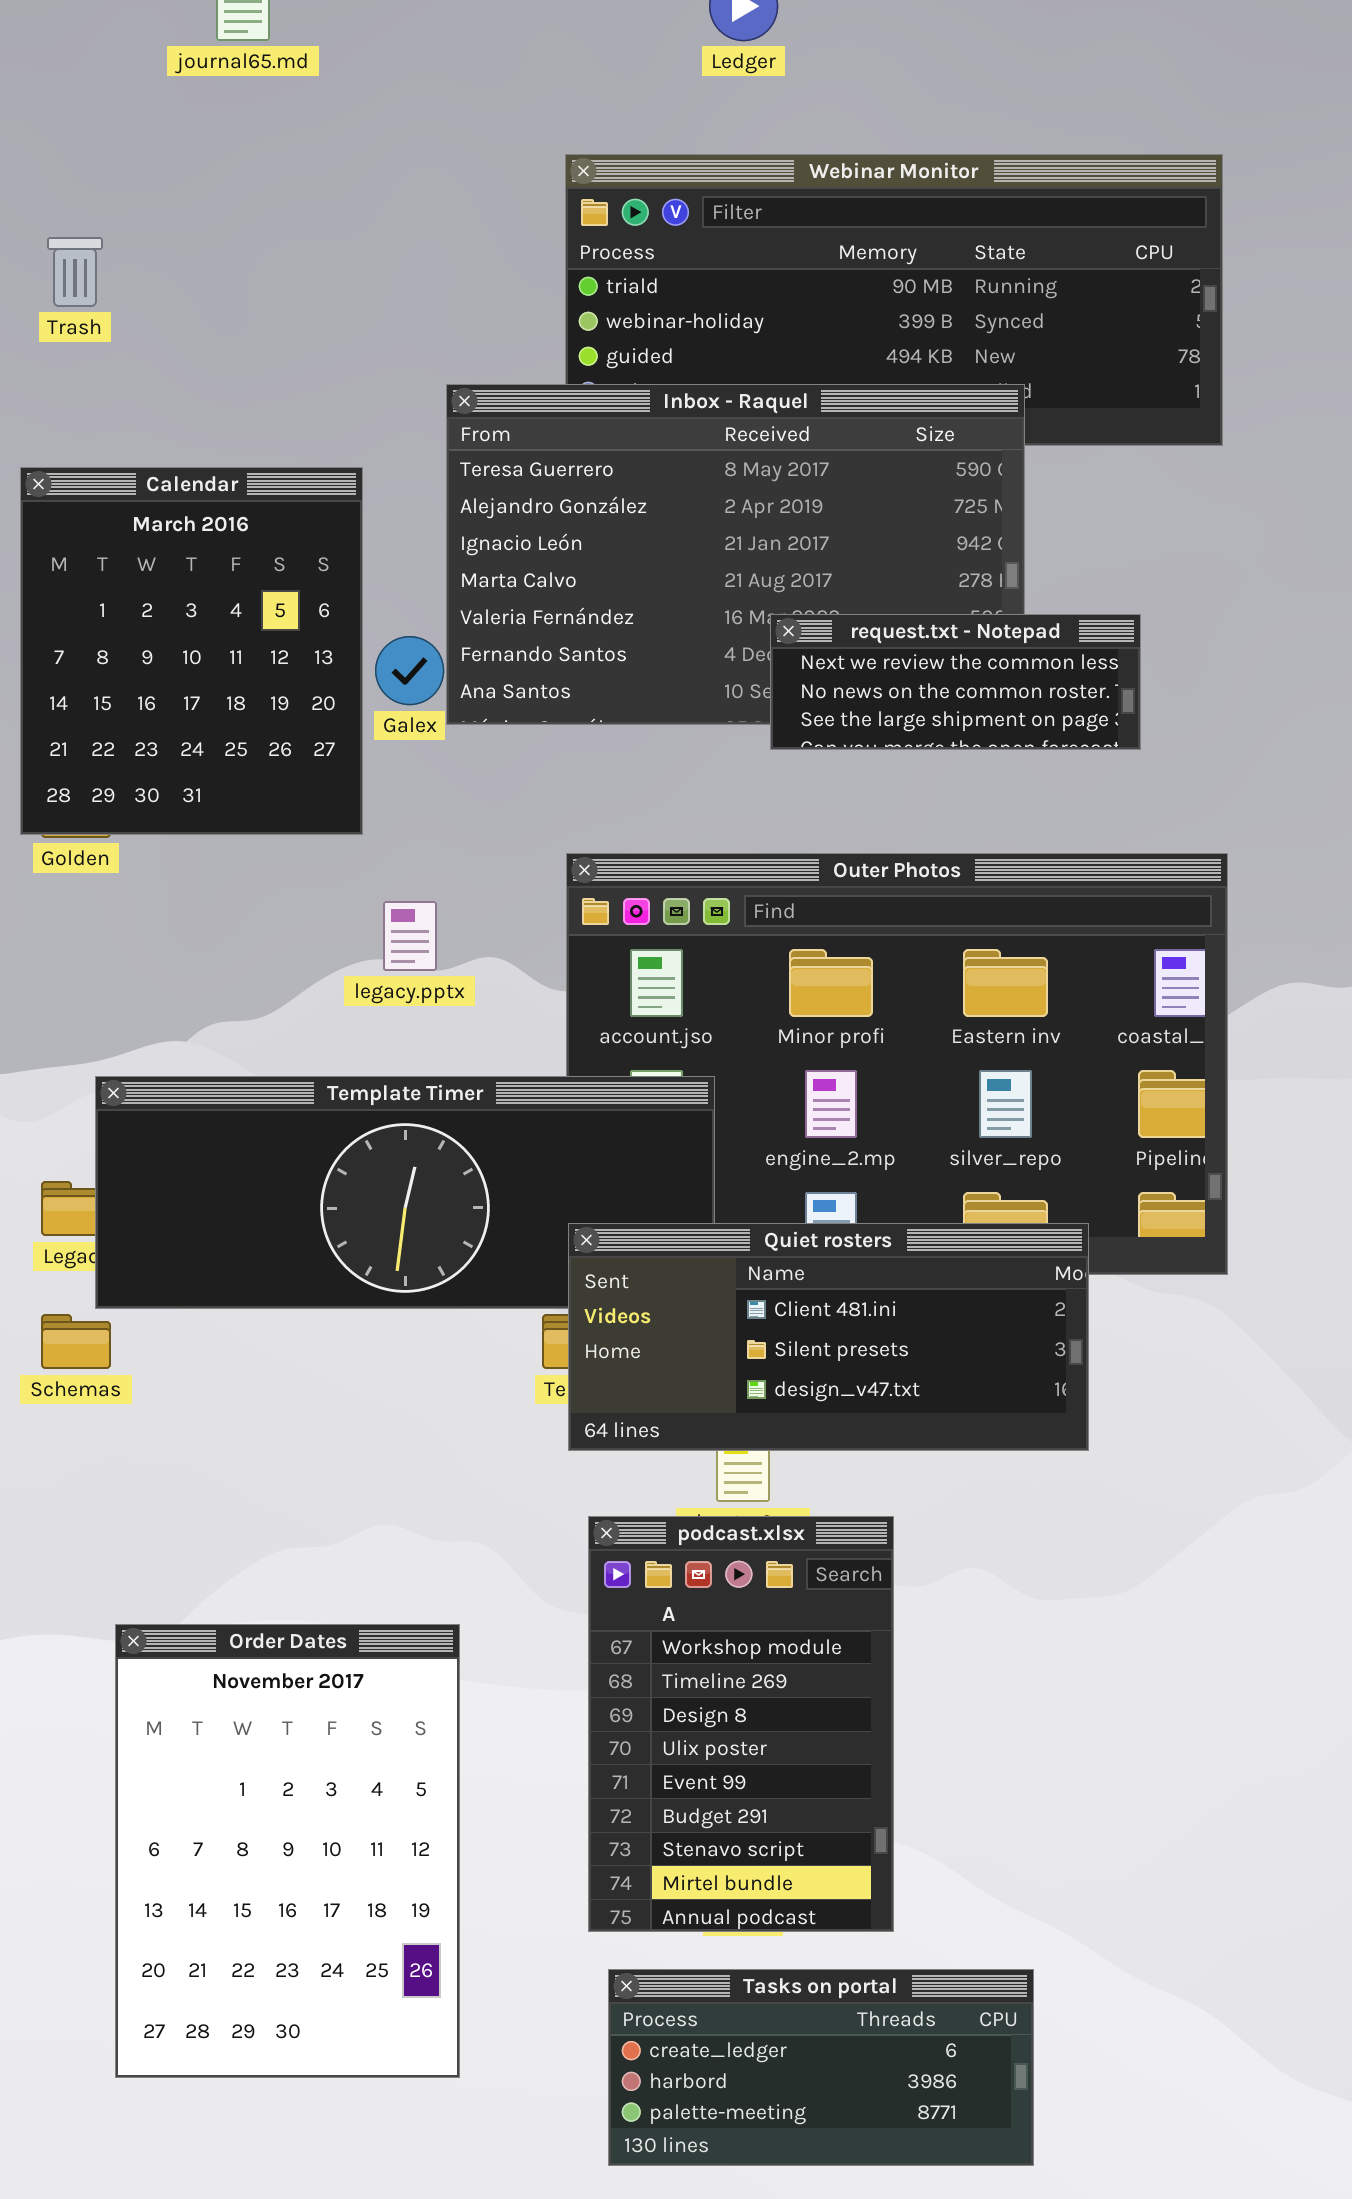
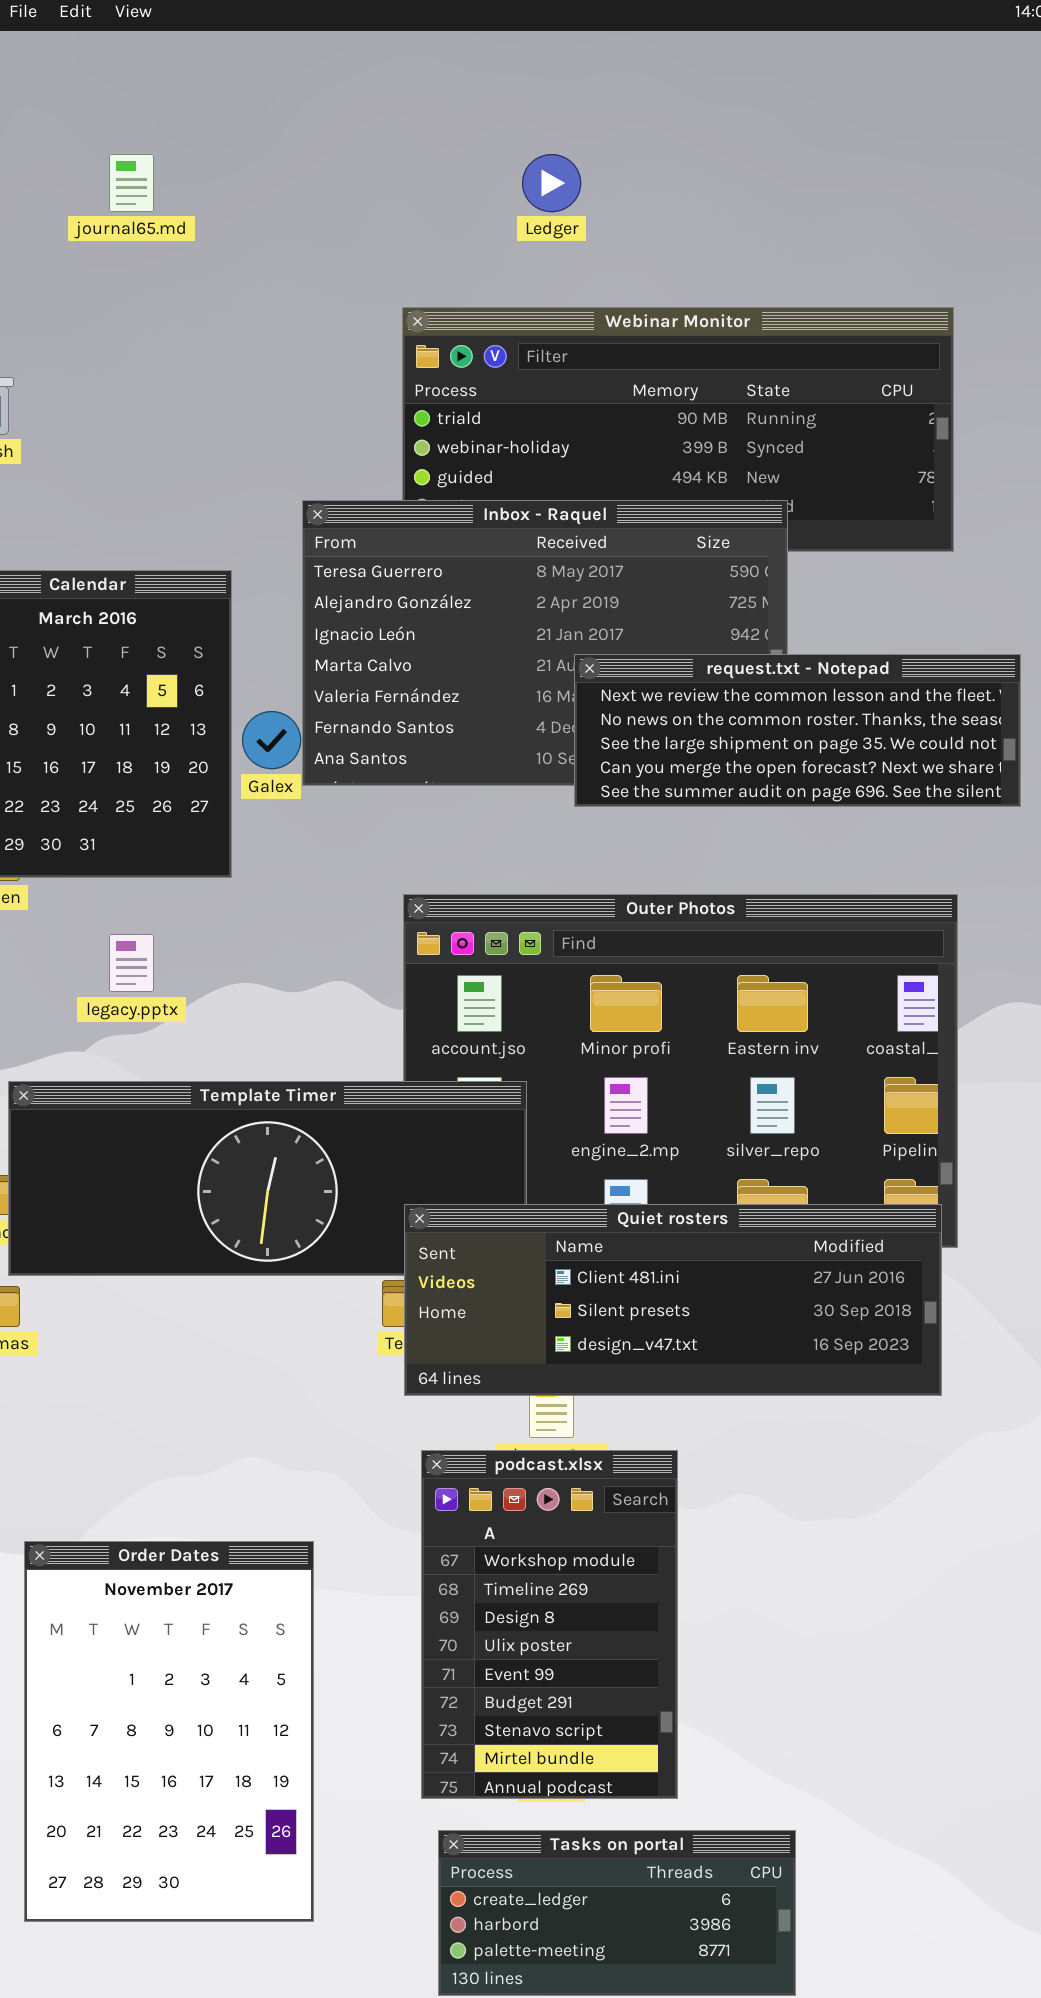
request.txt - Notepad: [770,614,1141,750] -> [574,654,1021,807], resized
legacy.pptx: [383,901,437,971] -> [109,934,154,992], moved
Quiet rosters: [568,1223,1089,1451] -> [404,1204,942,1396], resized

